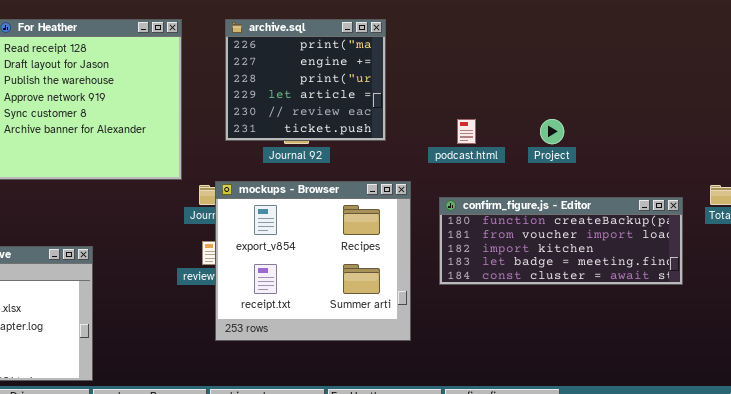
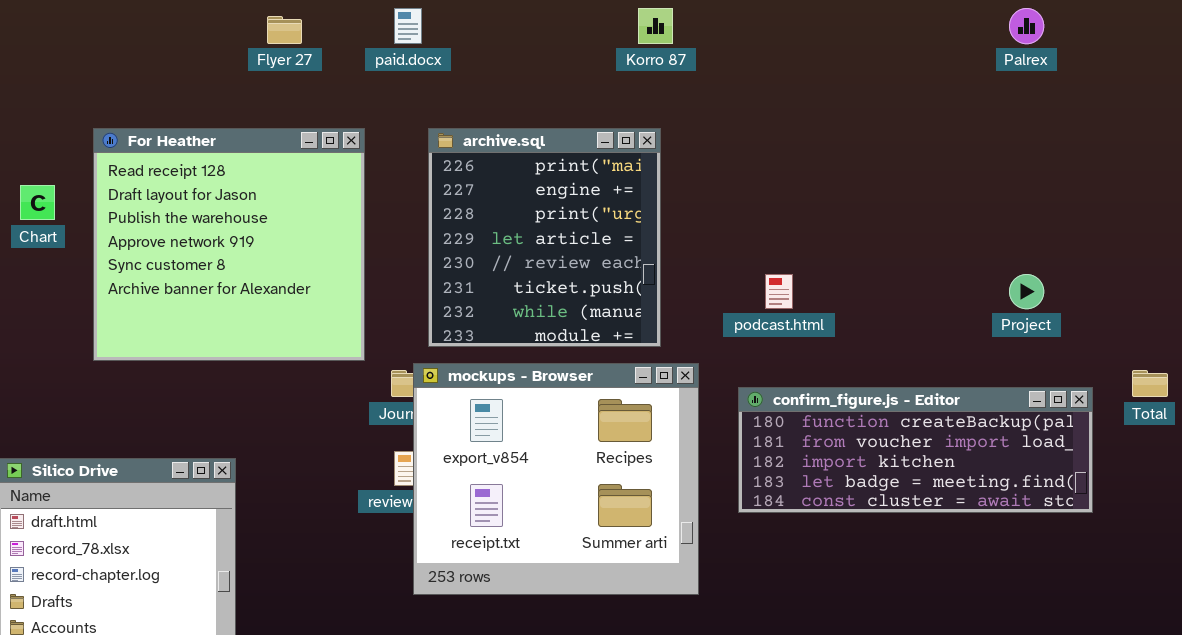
archive.sql: [225,19,386,141] -> [428,128,661,347], resized
Project: [540,119,564,144] -> [1009,274,1044,309], moved

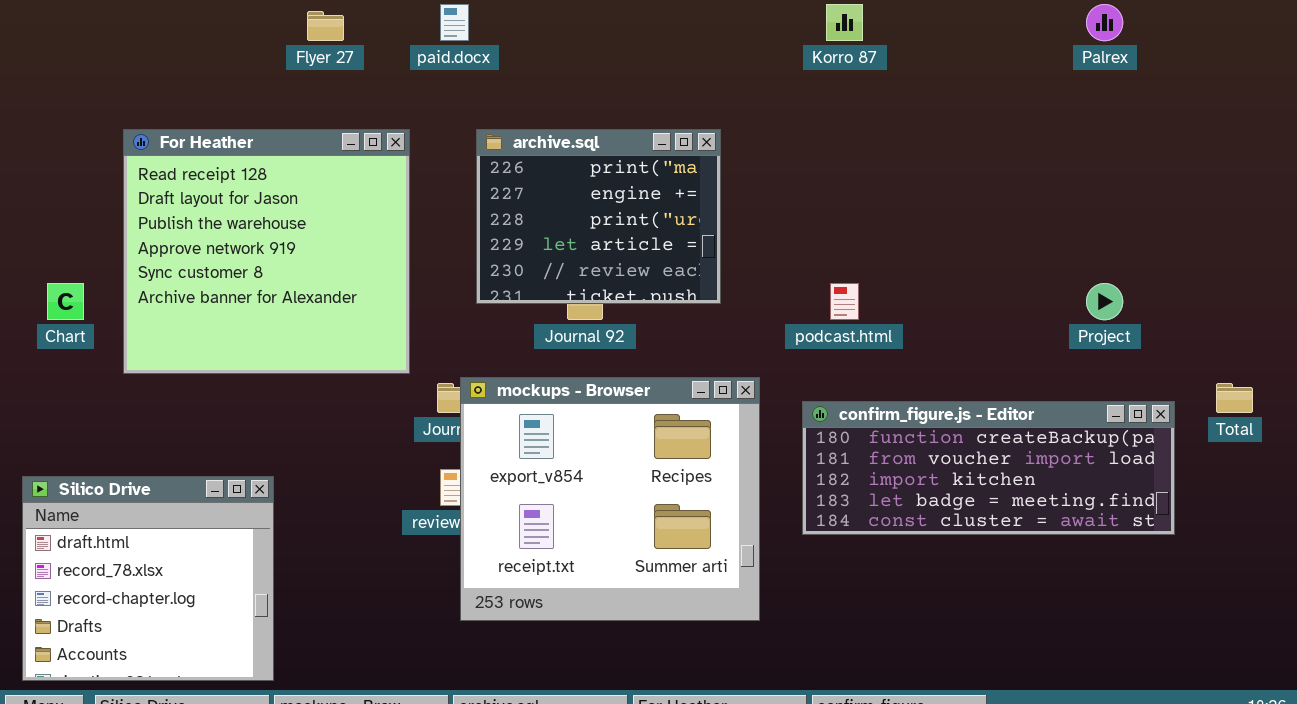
Korro 87: [638,8,673,44] -> [826,4,863,41], moved
archive.sql: [428,128,661,347] -> [476,129,721,304], resized
Chart: [20,185,55,220] -> [47,283,84,320], moved

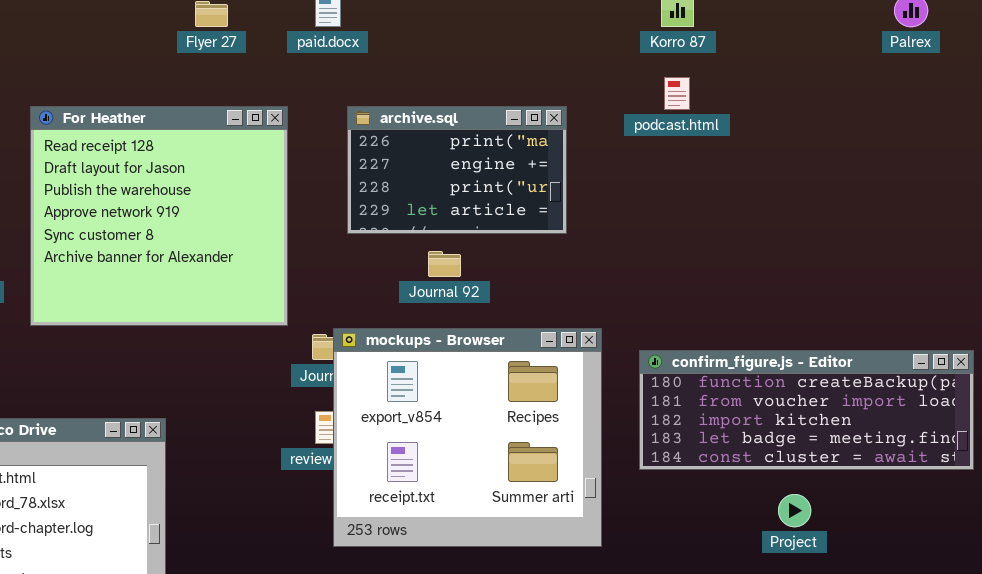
archive.sql: [476,129,721,304] -> [347,106,567,234], resized
podcast.html: [830,283,859,320] -> [664,77,690,110], moved
Project: [1086,283,1123,320] -> [778,494,811,527], moved

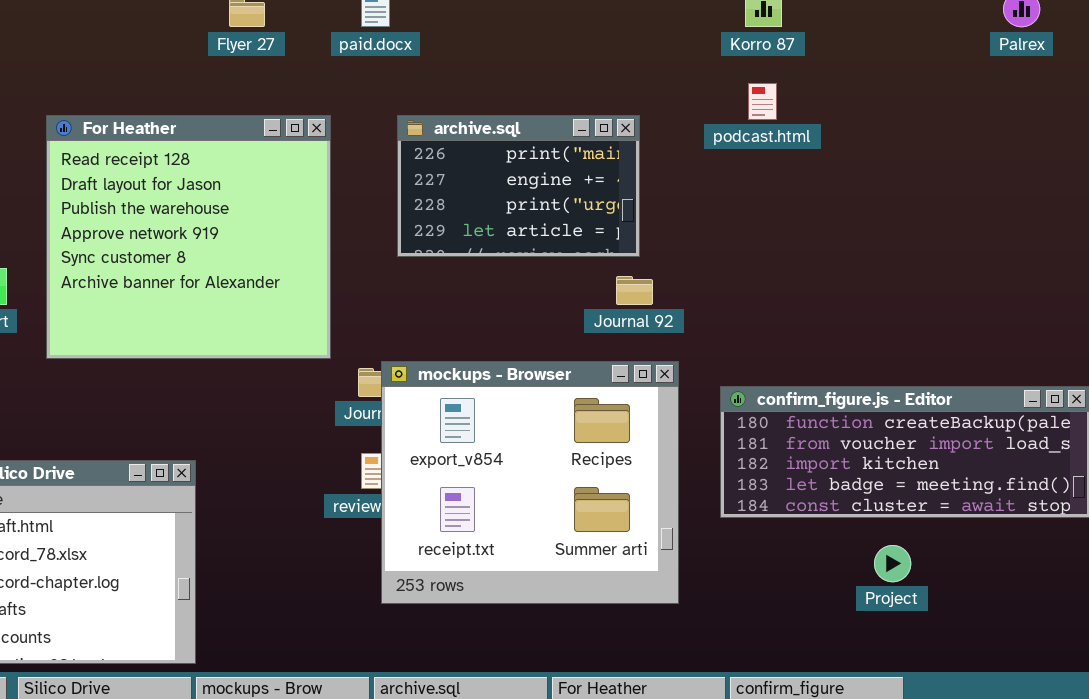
Journal 92: [428,251,461,277] -> [616,276,653,305], moved

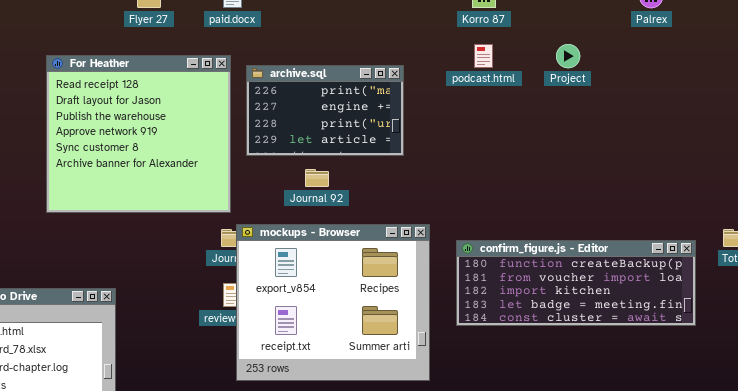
For Heather: [46,115,331,359] -> [46,55,231,213], moved
Journal 92: [616,276,653,305] -> [305,169,329,187], moved
Project: [874,545,911,582] -> [556,44,580,68], moved

